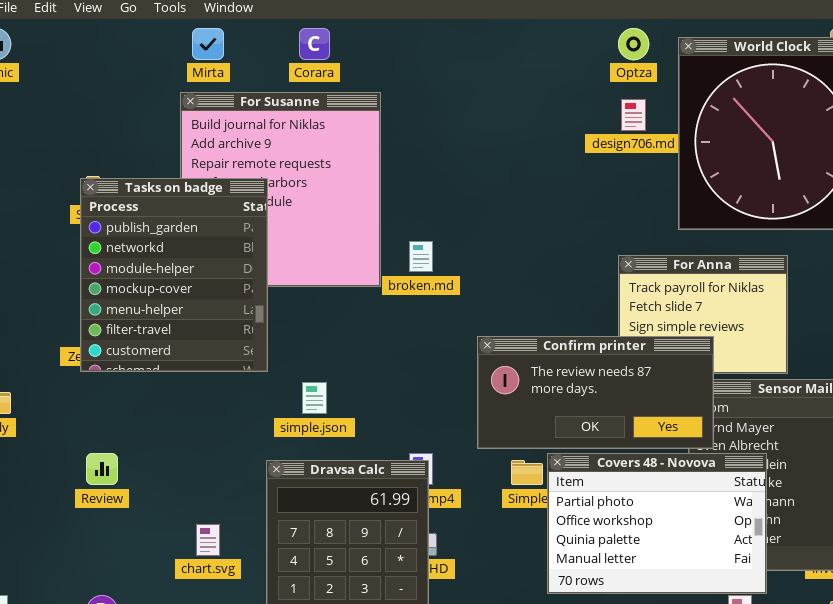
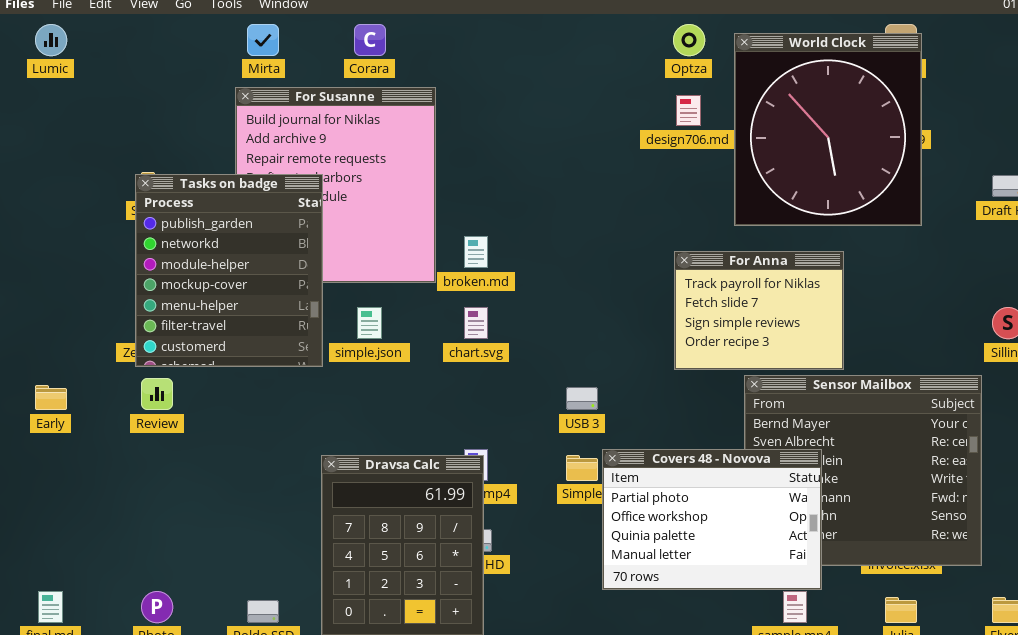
Confirm printer: [477,336,714,449] -> none, closed
simple.json: [302,382,327,414] -> [357,307,382,339], moved
Review: [86,453,118,485] -> [141,378,173,410], moved
chart.svg: [196,524,220,556] -> [464,307,488,339], moved

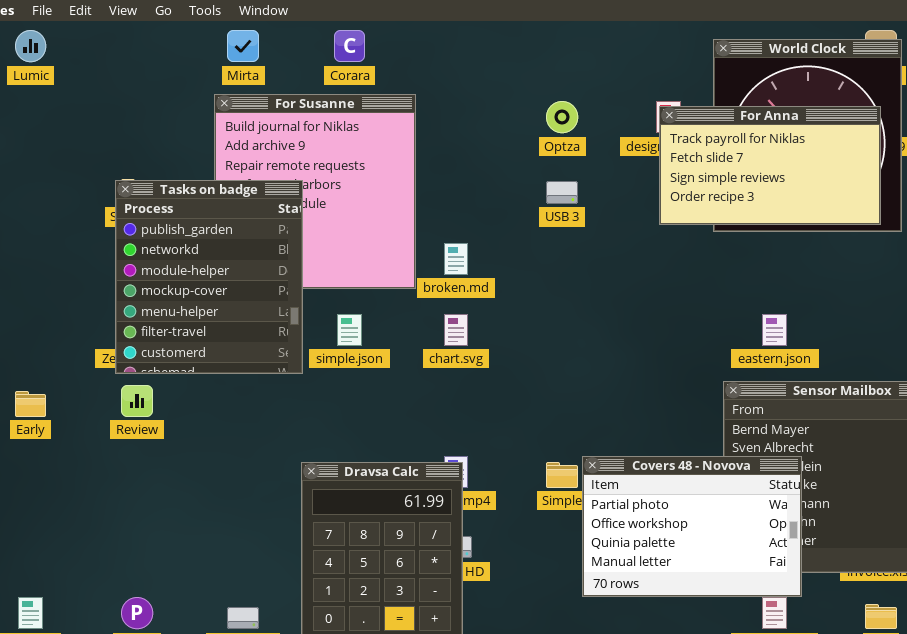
Optza: [673,24,705,56] -> [546,101,578,133], moved
For Anna: [674,251,844,370] -> [659,106,881,225], moved, resized
USB 3: [566,387,598,410] -> [546,181,578,204], moved

